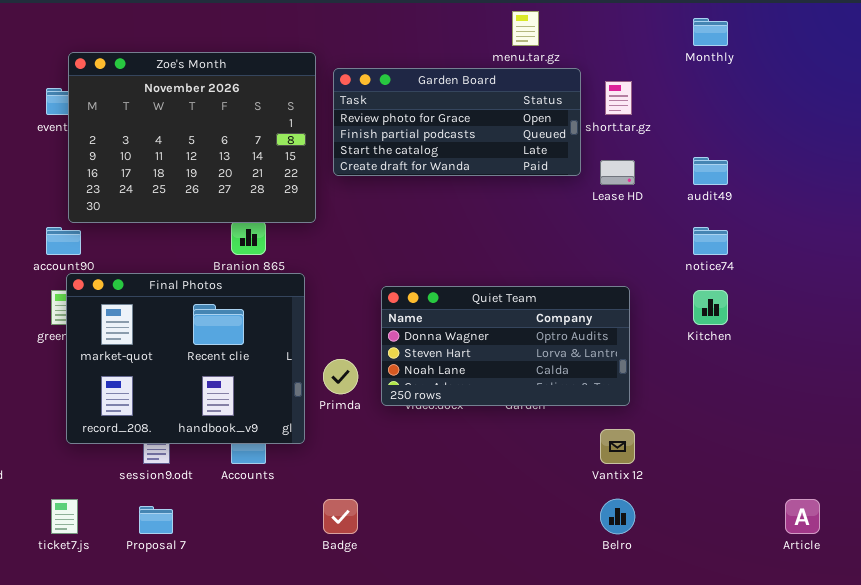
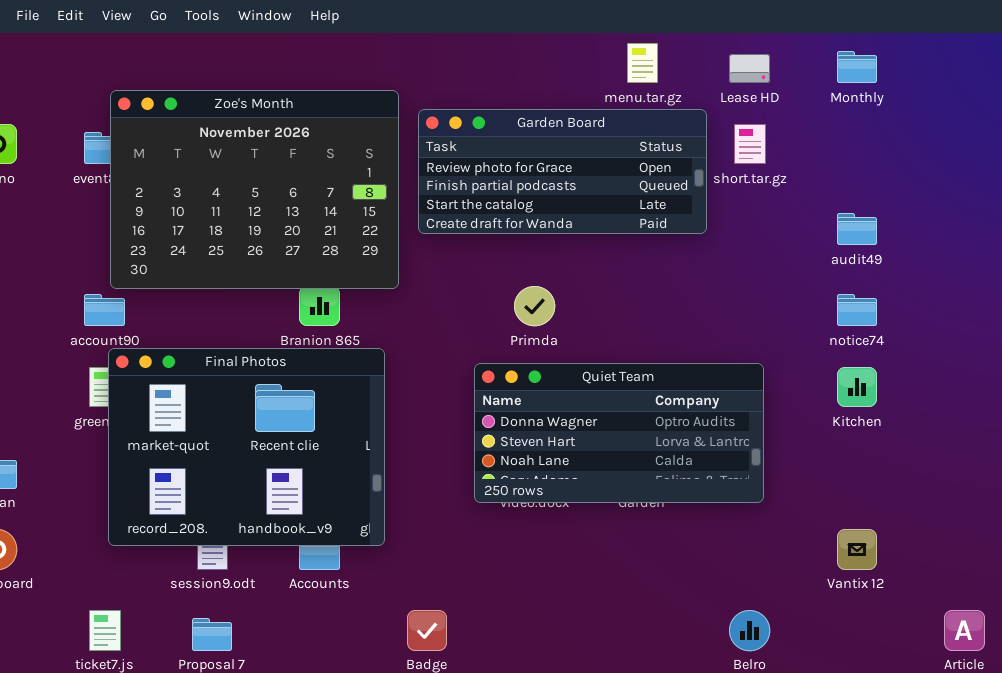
Lease HD: [600,160,635,185] -> [729,54,770,83], moved
Primda: [323,359,358,394] -> [514,286,555,326], moved
Vantix 12: [600,429,635,464] -> [837,529,877,570], moved

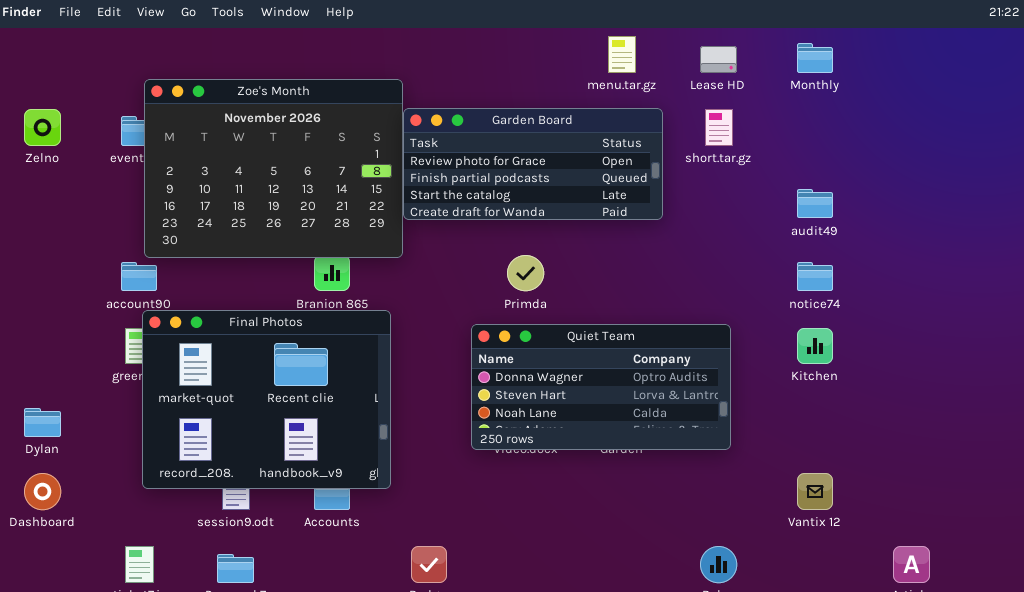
Garden Board: [418,109,707,234] -> [403,108,663,220], moved

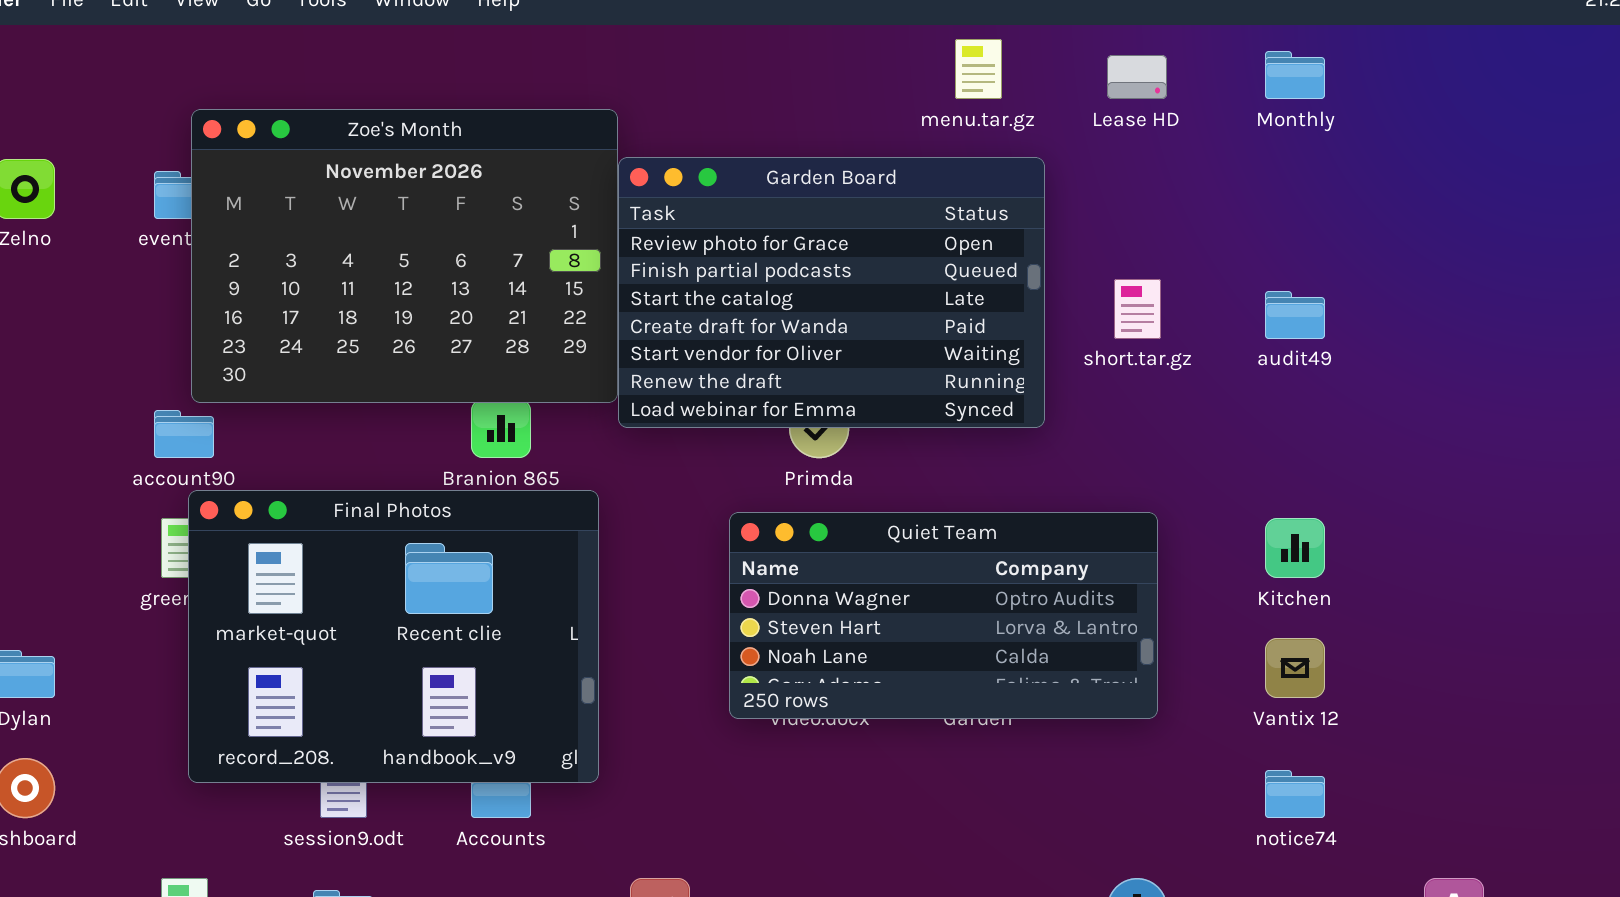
Garden Board: [403,108,663,220] -> [618,157,1045,428], resized
short.tar.gz: [705,109,733,146] -> [1114,279,1161,339], moved
notice74: [797,262,833,291] -> [1265,770,1325,818], moved
Vantix 12: [797,473,833,510] -> [1265,638,1325,698], moved

